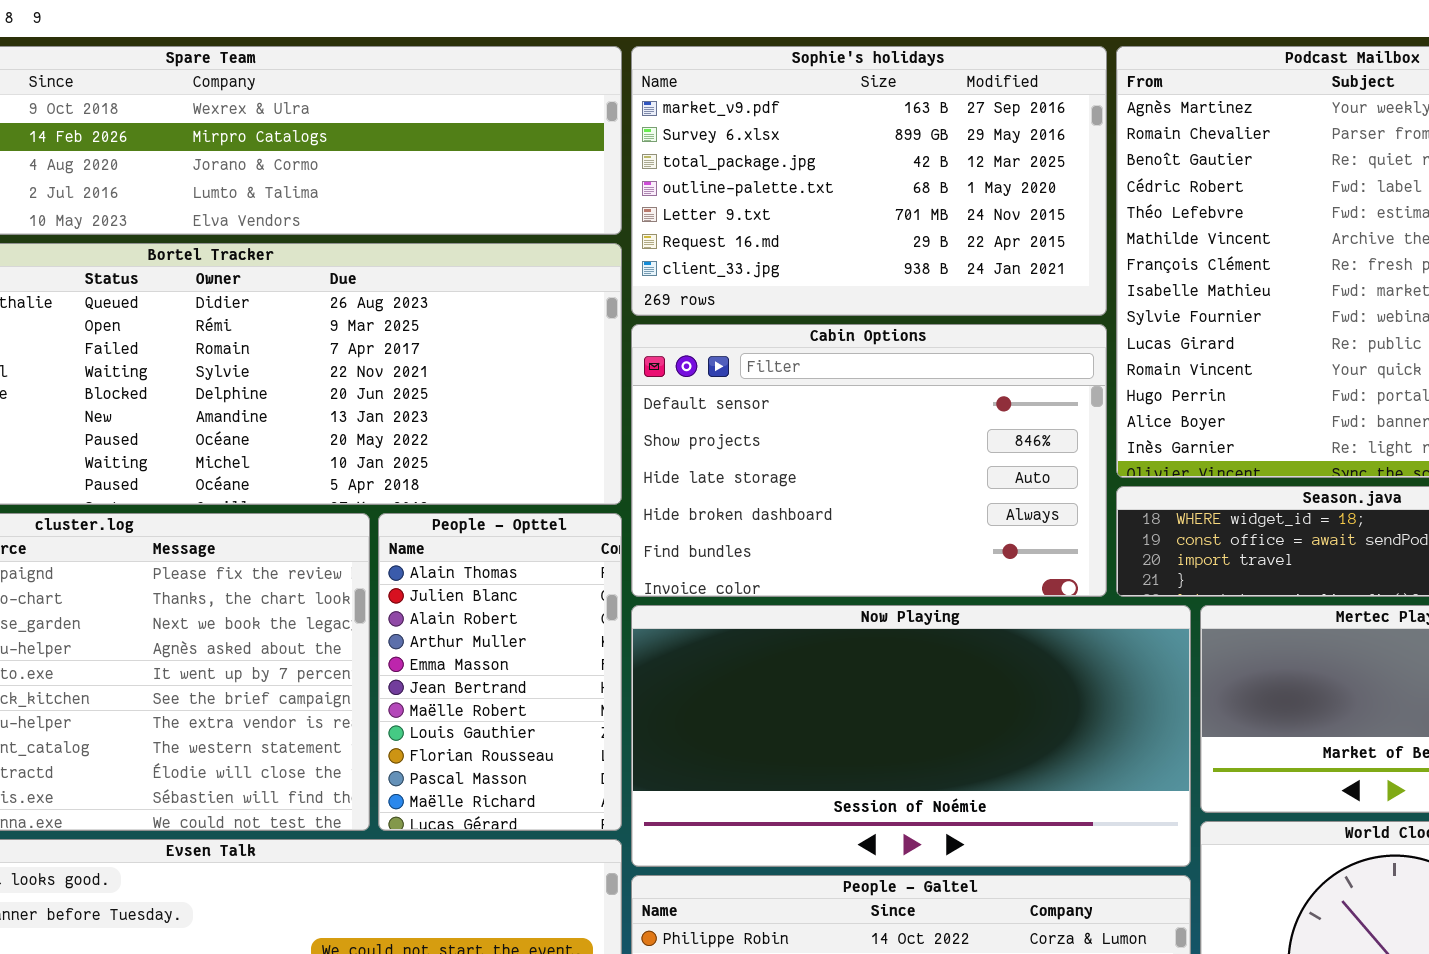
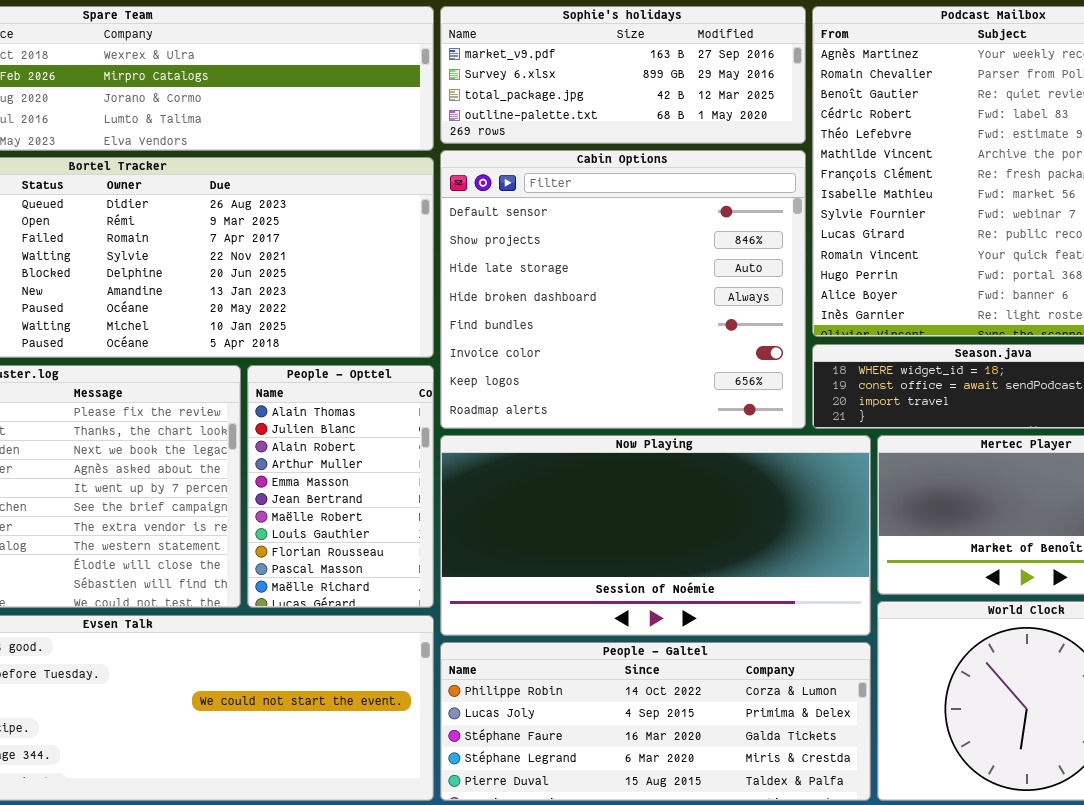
Sophie's holidays: [631,46,1107,316] -> [440,6,806,144], resized
Cabin Options: [631,324,1107,597] -> [440,150,806,429], resized

